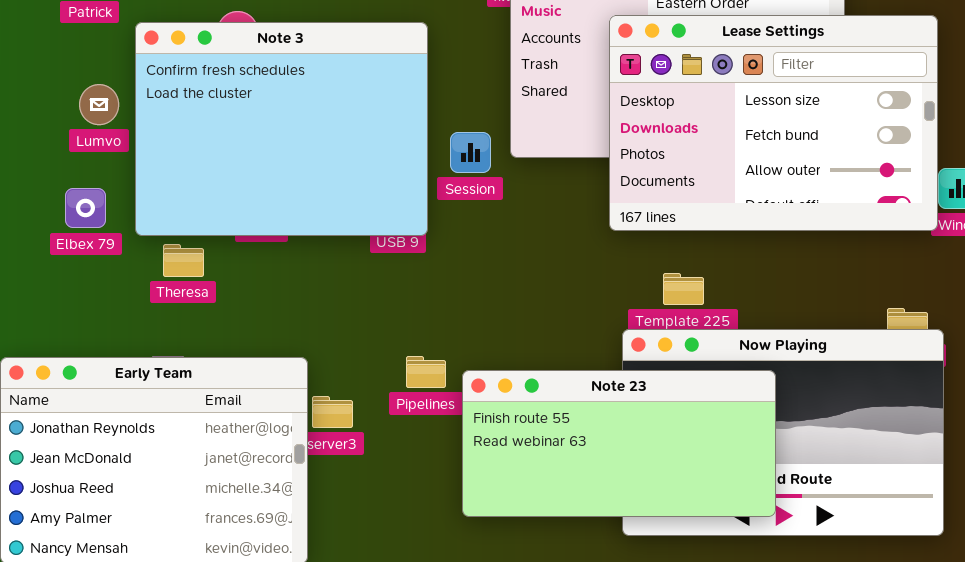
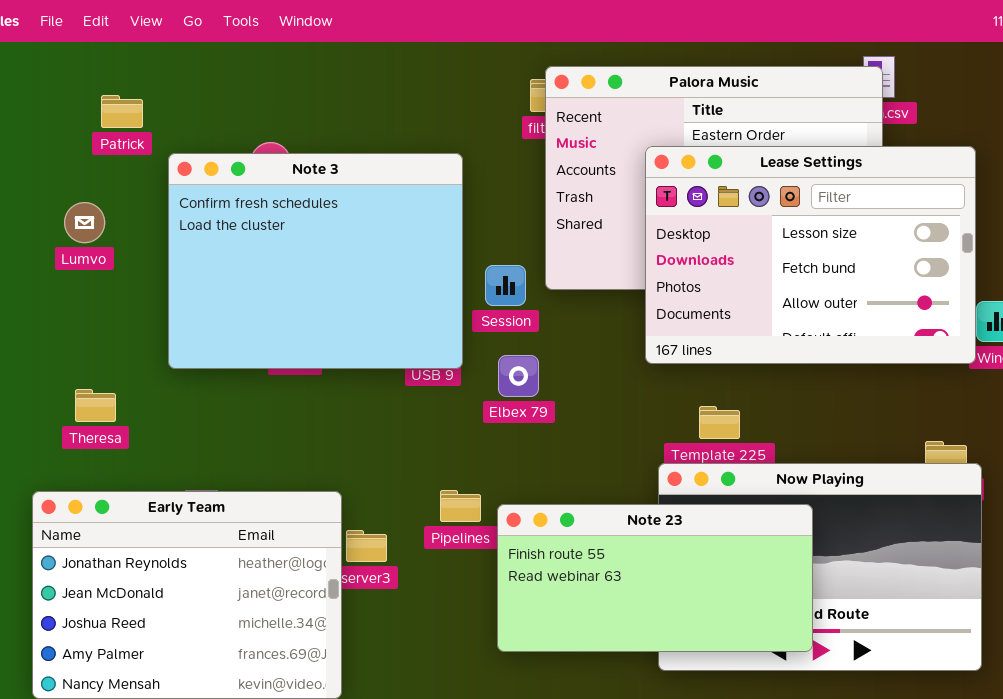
Lumvo: [79,84,119,125] -> [64,202,105,243], moved
Elbex 79: [65,188,106,228] -> [498,355,539,397], moved
Theresa: [163,244,204,277] -> [75,389,116,422], moved

